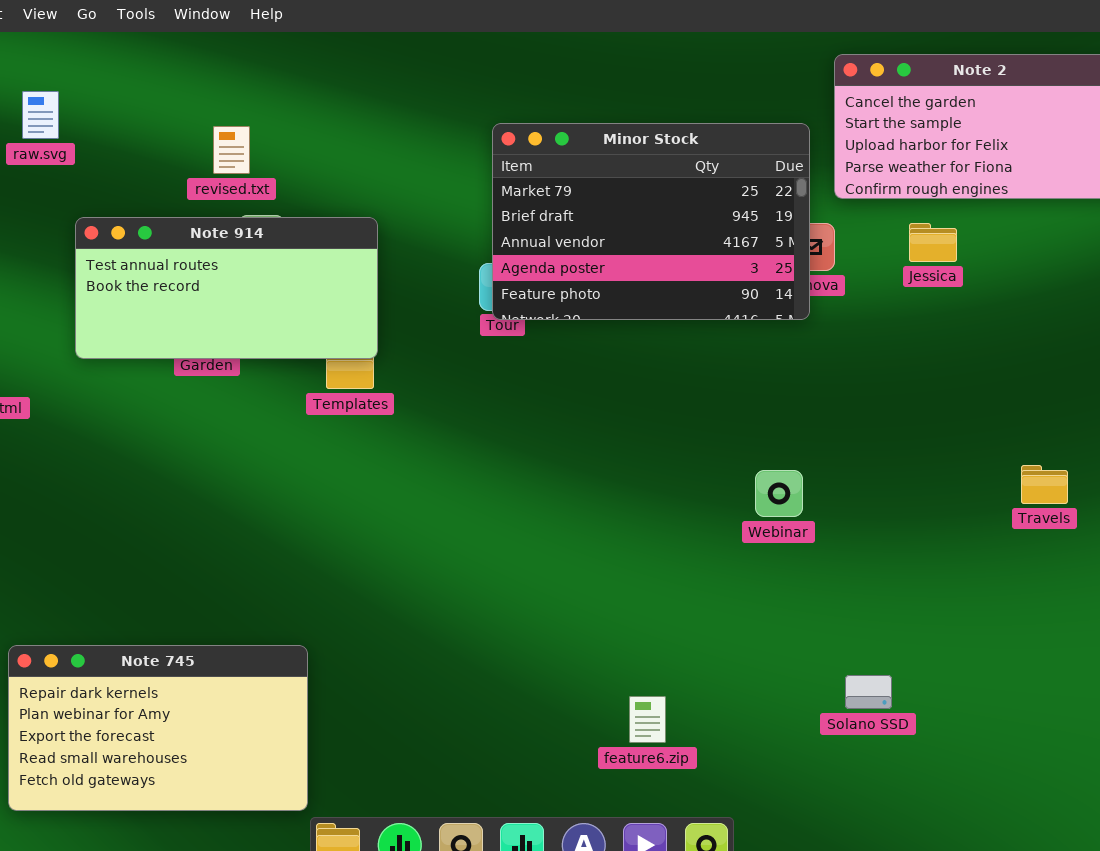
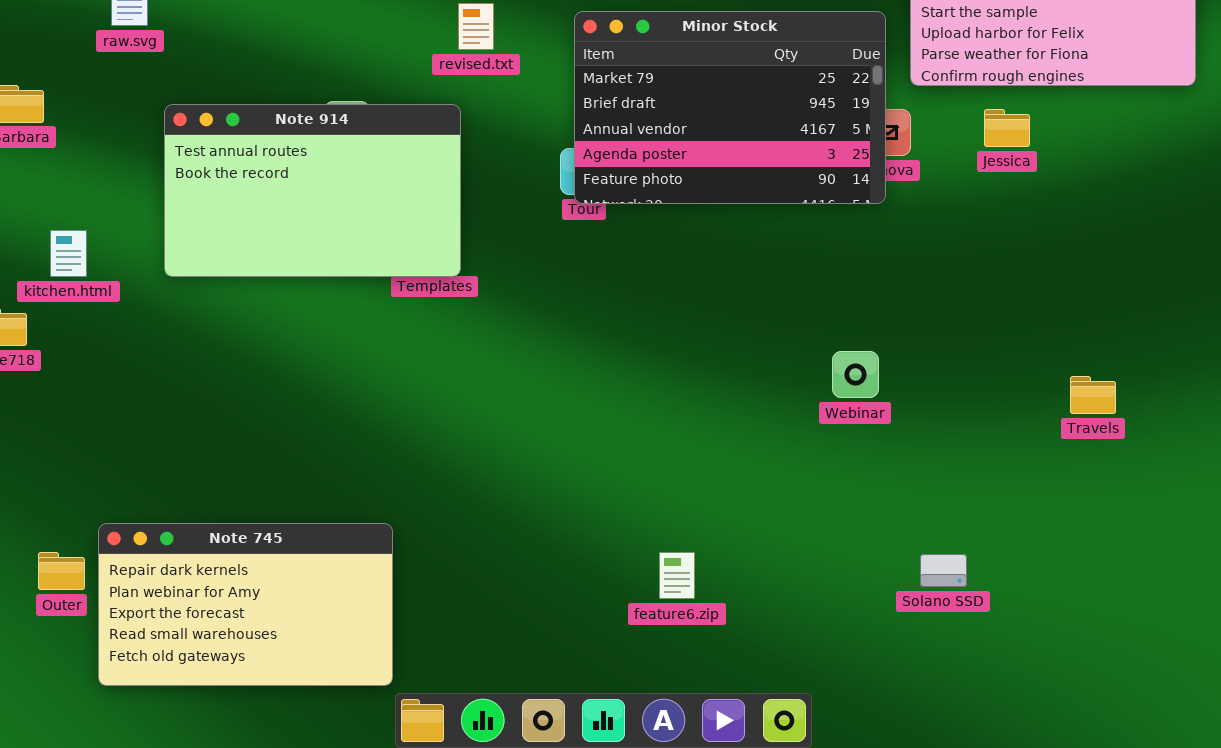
revised.txt: [213,126,250,174] -> [458,3,494,50], moved
Note 914: [75,217,378,359] -> [164,104,461,277], resized
Travels: [1021,465,1068,504] -> [1070,376,1116,414], moved
feature6.zip: [629,696,666,743] -> [659,552,695,599], moved

